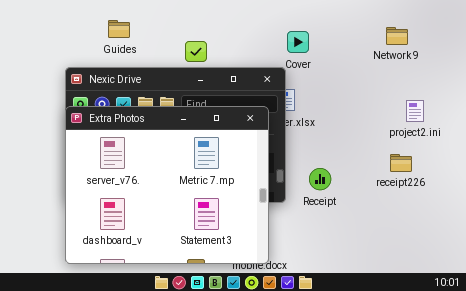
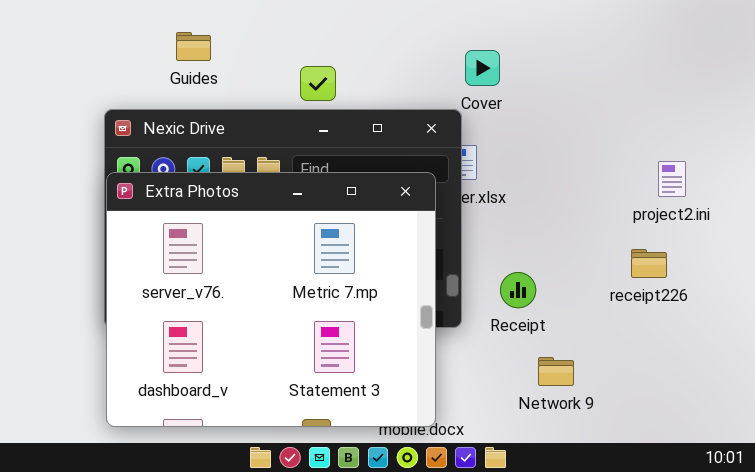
Network 9: [386,27,408,45] -> [538,357,574,386], moved

